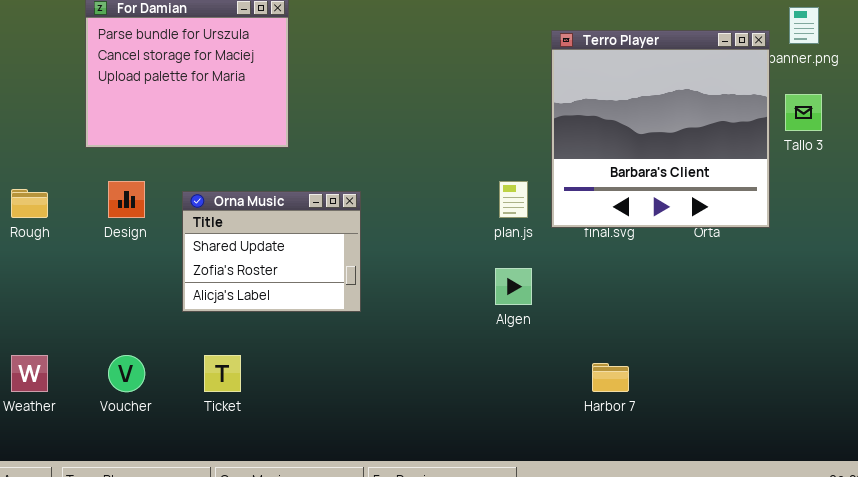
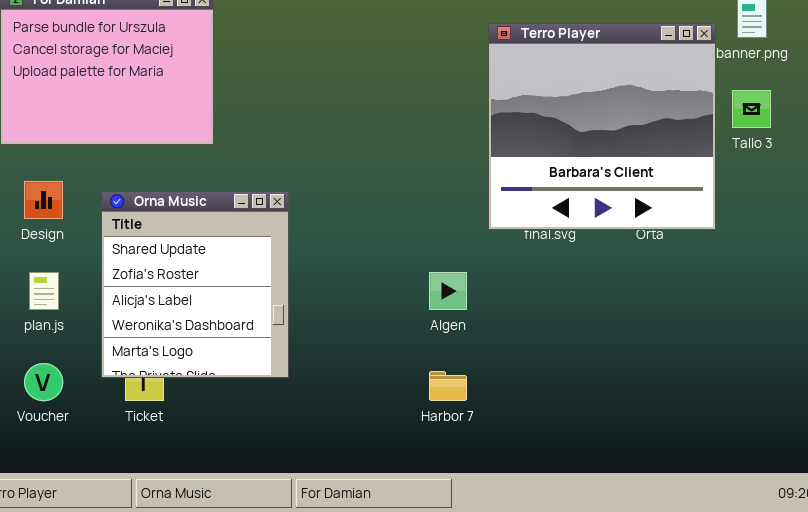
plan.js: [499,181,528,218] -> [29,272,59,310], moved
Orna Music: [182,191,361,312] -> [101,191,289,378], resized
Harbor 7: [592,363,629,392] -> [429,371,467,401], moved

